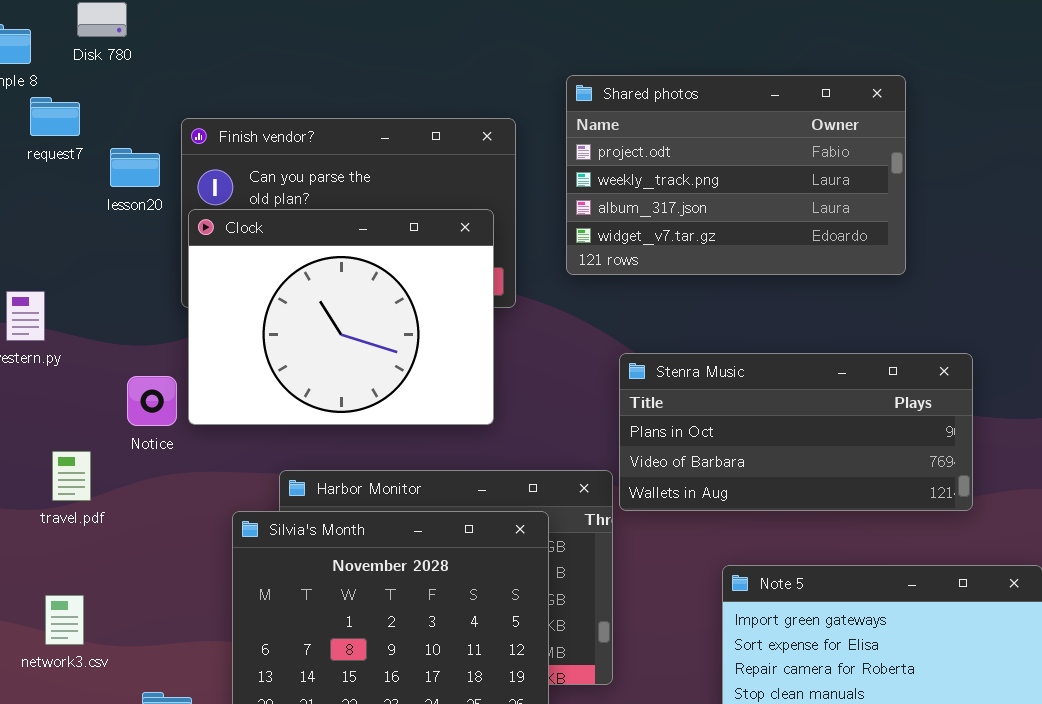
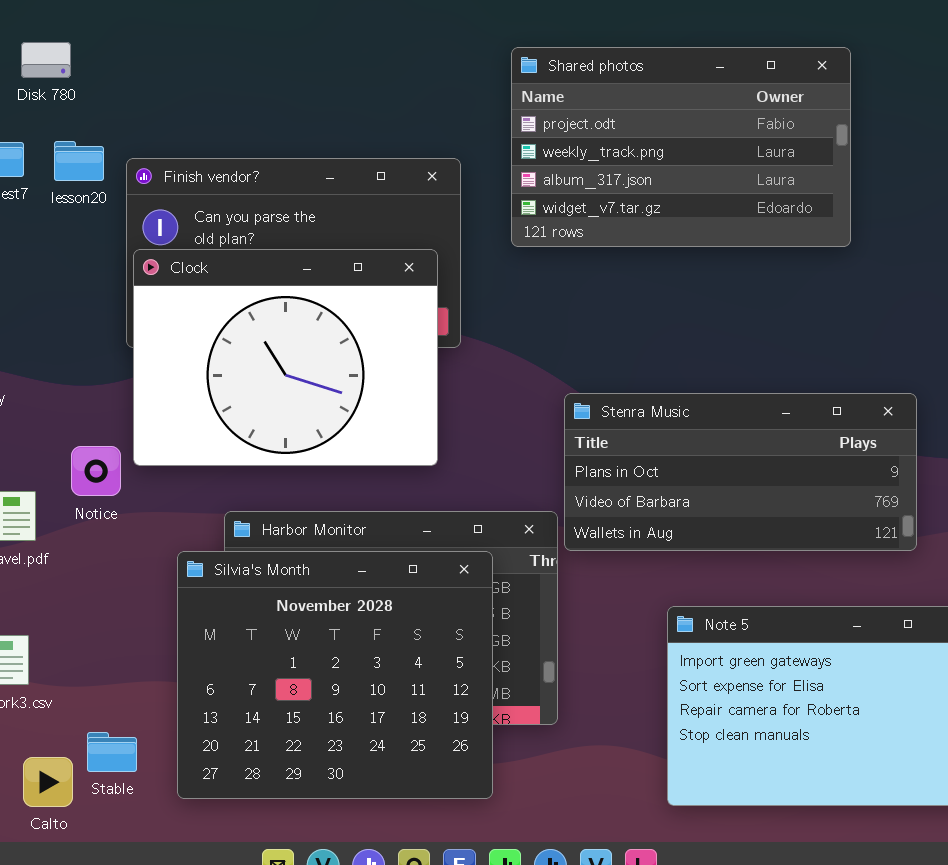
Shared photos: [566,75,906,275] -> [511,47,851,247], moved
lesson20: [110,148,160,187] -> [54,141,104,181], moved
Notice: [127,376,177,426] -> [71,446,121,496], moved

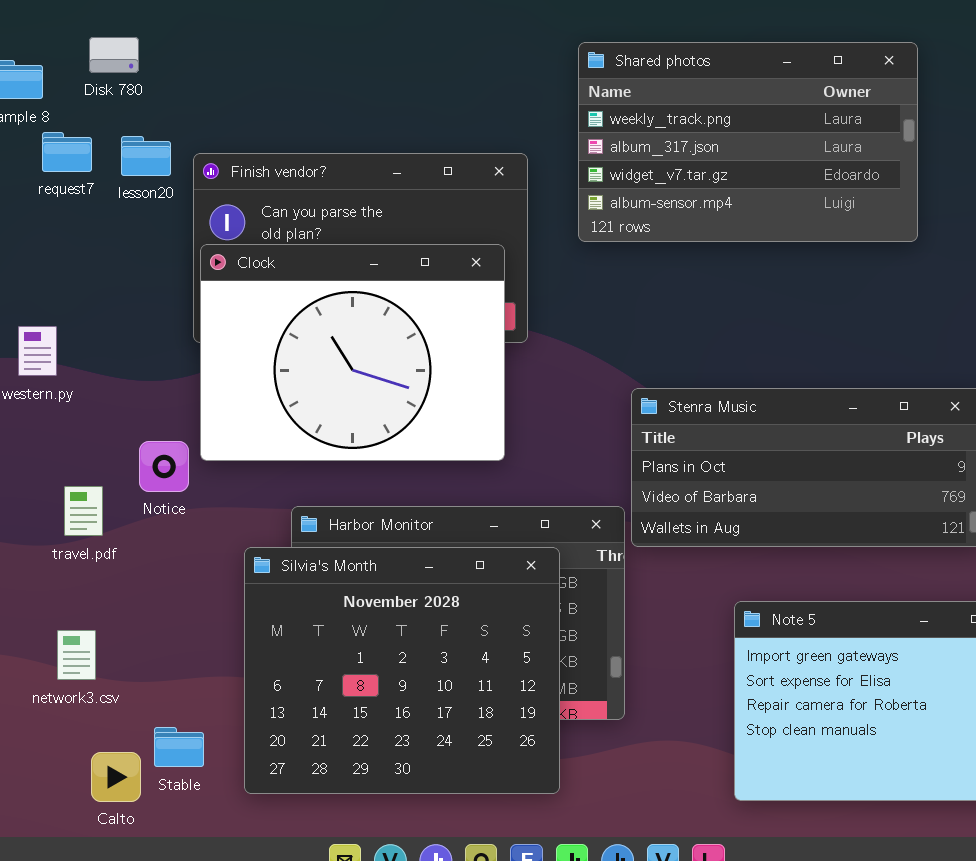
Shared photos: [511,47,851,247] -> [578,42,918,242], scrolled down 1 row

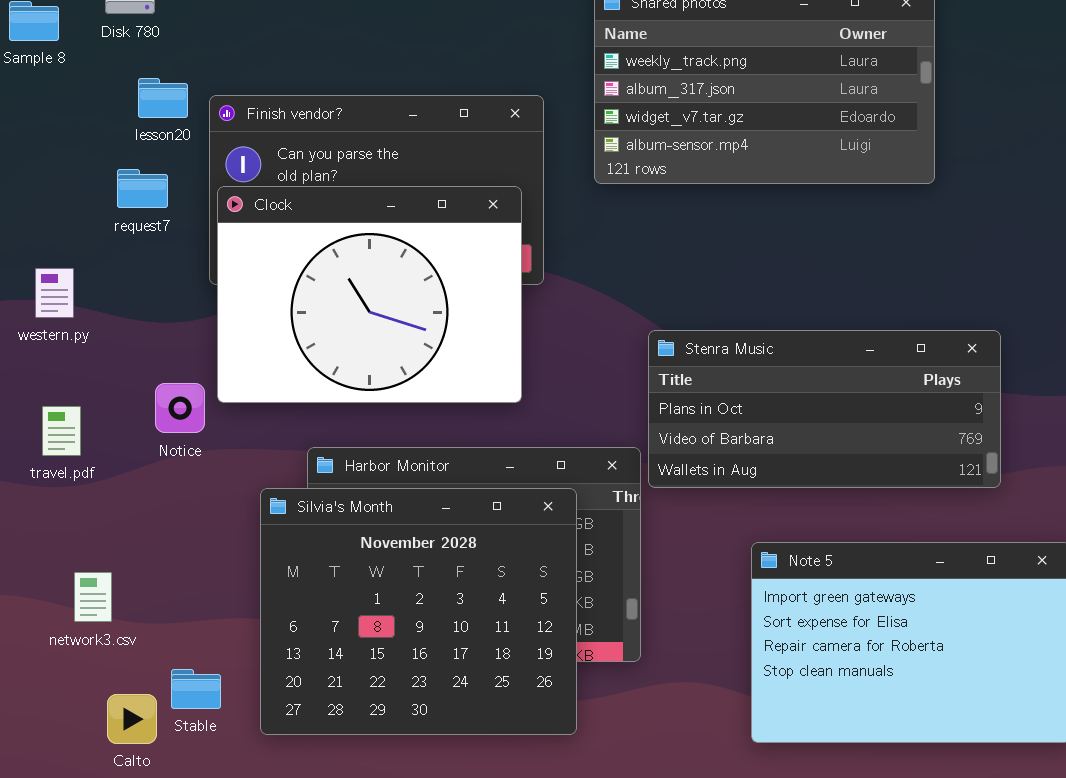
request7: [42,132,92,172] -> [117,169,168,208], moved
travel.pdf: [64,486,103,536] -> [42,406,81,456], moved

